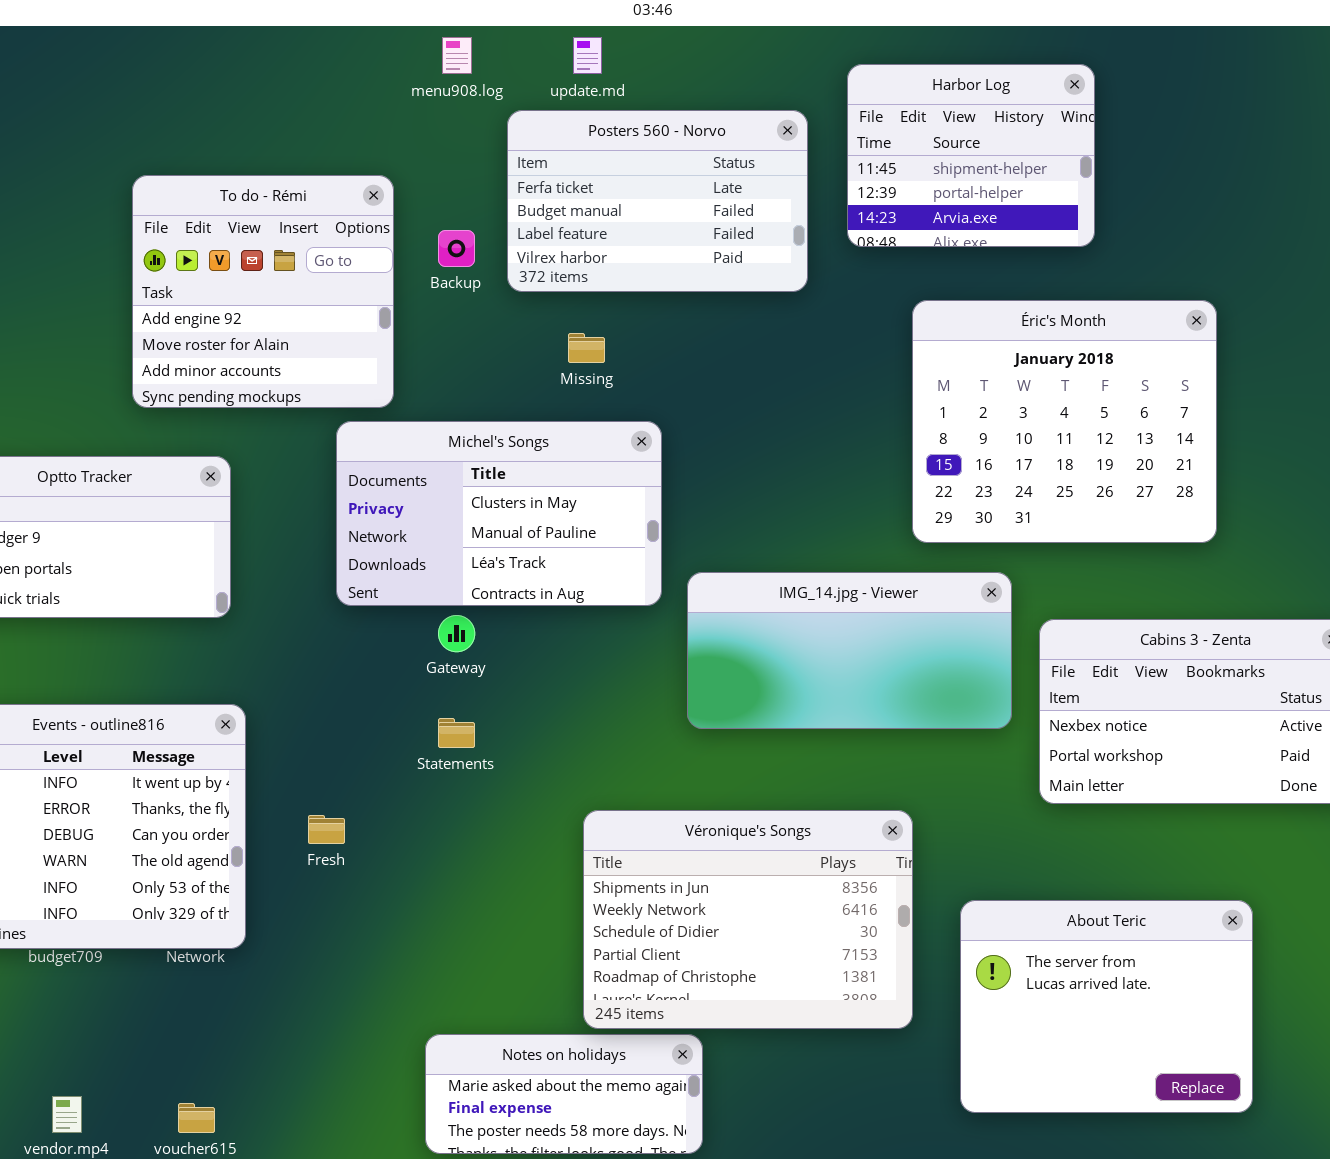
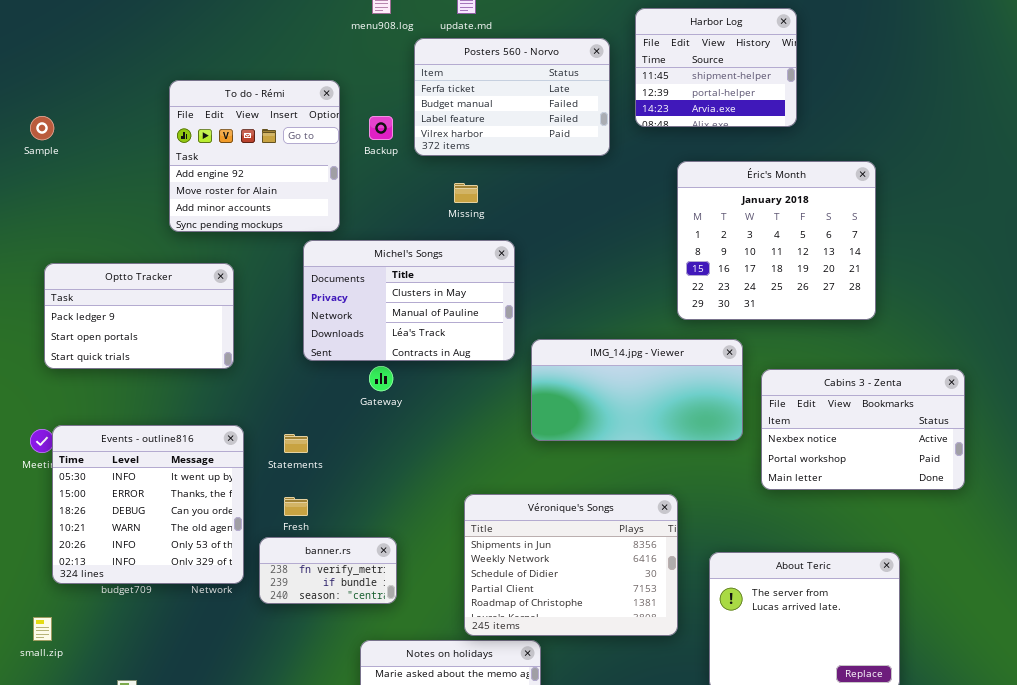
Statements: [438,718,475,748] -> [284,434,308,453], moved
banner.rs: none -> [259,537,397,604], opened

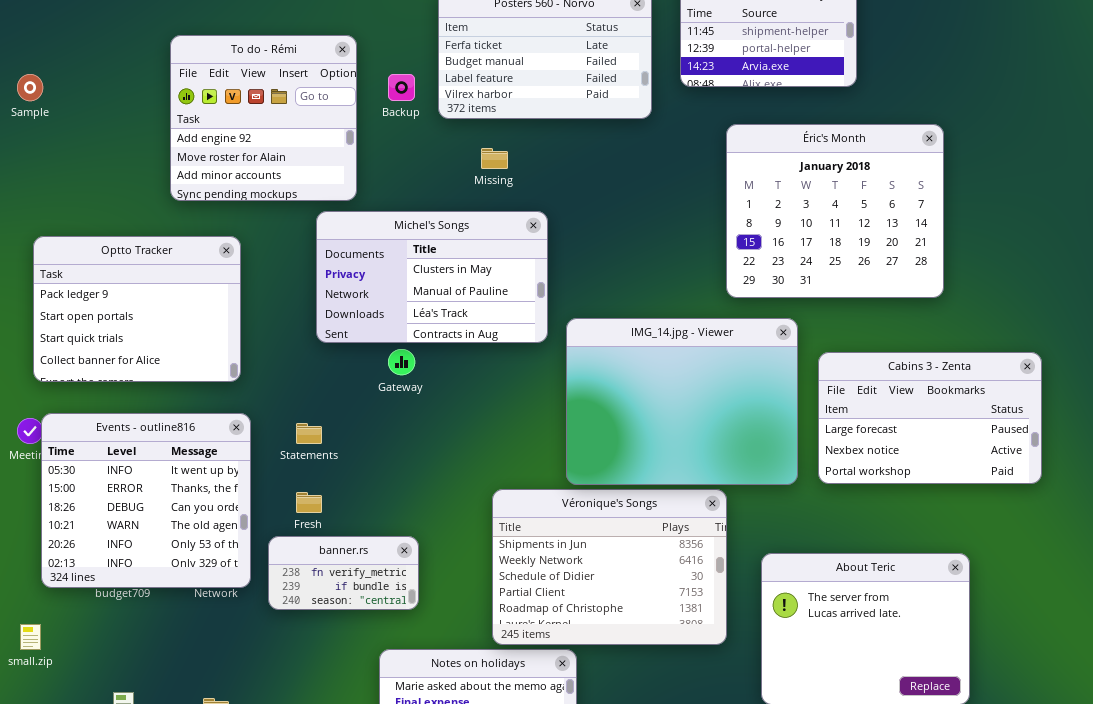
Optto Tracker: [44,263,234,369] -> [33,236,241,382], resized
IMG_14.jpg - Viewer: [531,339,743,441] -> [566,318,798,485], resized
Cabins 3 - Zenta: [761,369,965,490] -> [818,352,1042,484], scrolled up 1 row

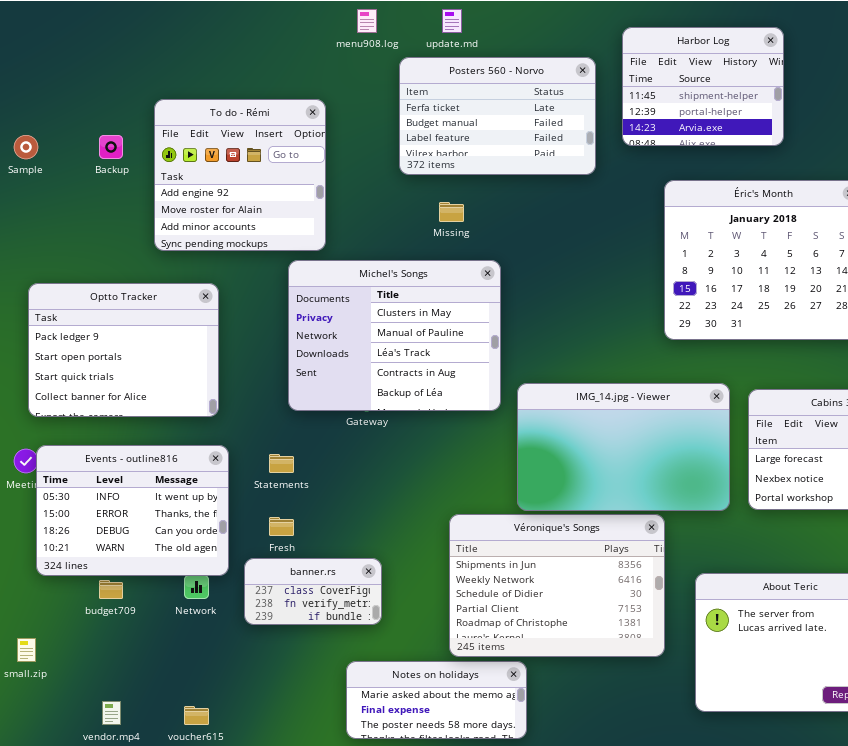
Backup: [388,74,415,101] -> [99,135,123,159], moved
Michel's Songs: [316,211,548,343] -> [288,260,501,411], resized
IMG_14.jpg - Viewer: [566,318,798,485] -> [517,383,730,511], resized
Events - outline816: [41,413,251,588] -> [36,445,229,576], resized
banner.rs: [268,536,419,610] -> [244,558,382,625], scrolled up 1 row

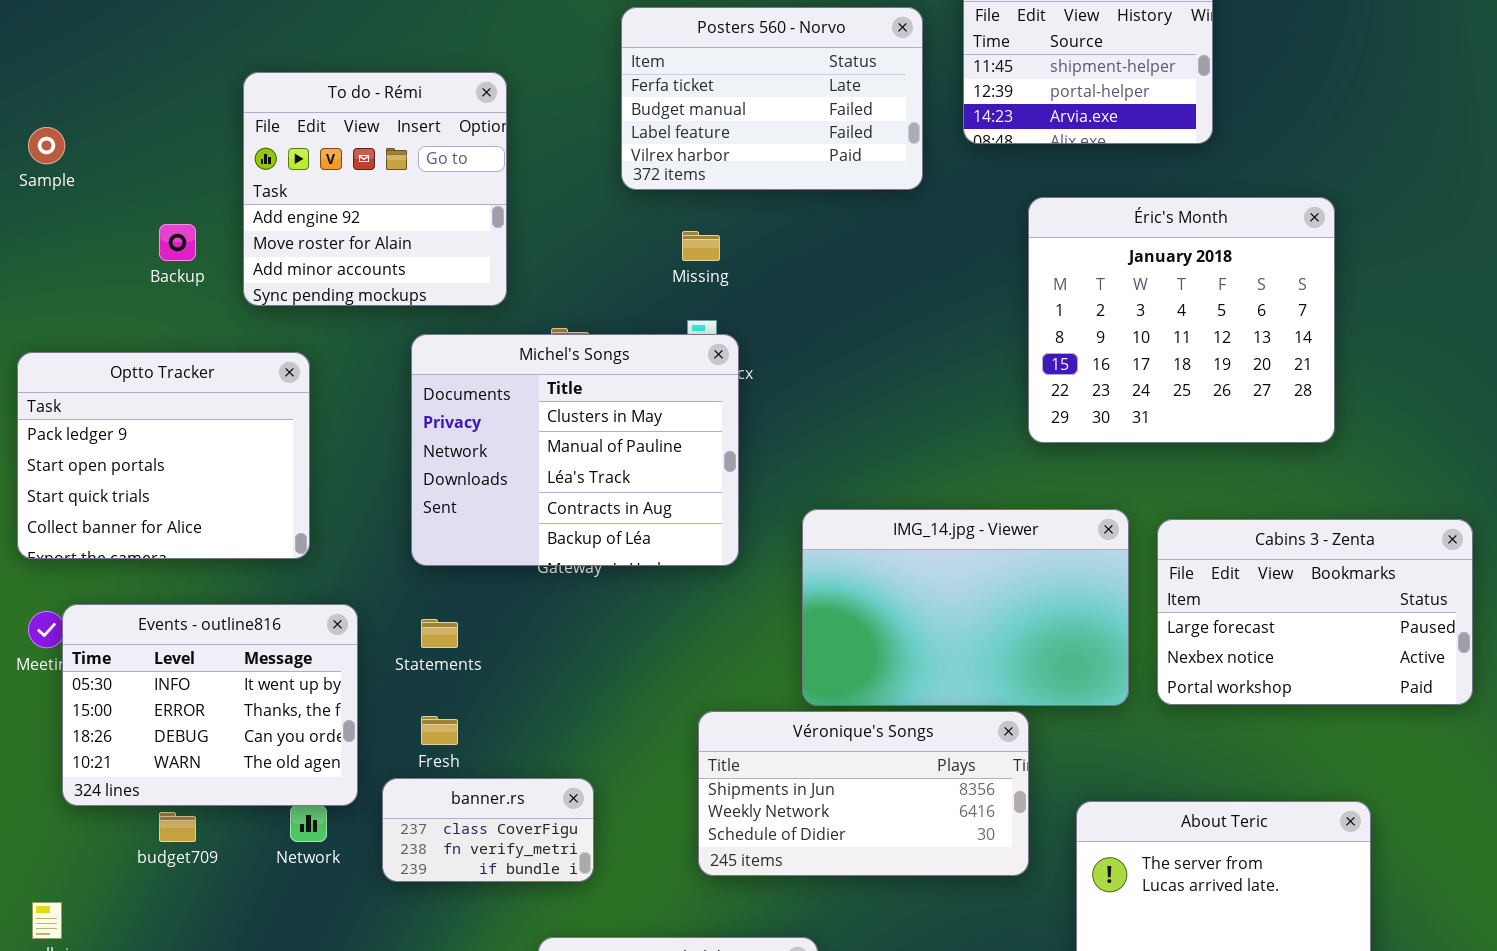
Backup: [99,135,123,159] -> [159,224,196,261], moved
Michel's Songs: [288,260,501,411] -> [411,334,739,566], moved
Optto Tracker: [28,283,219,417] -> [17,352,310,559], moved
Véronique's Songs: [449,514,665,657] -> [698,711,1029,876], resized

